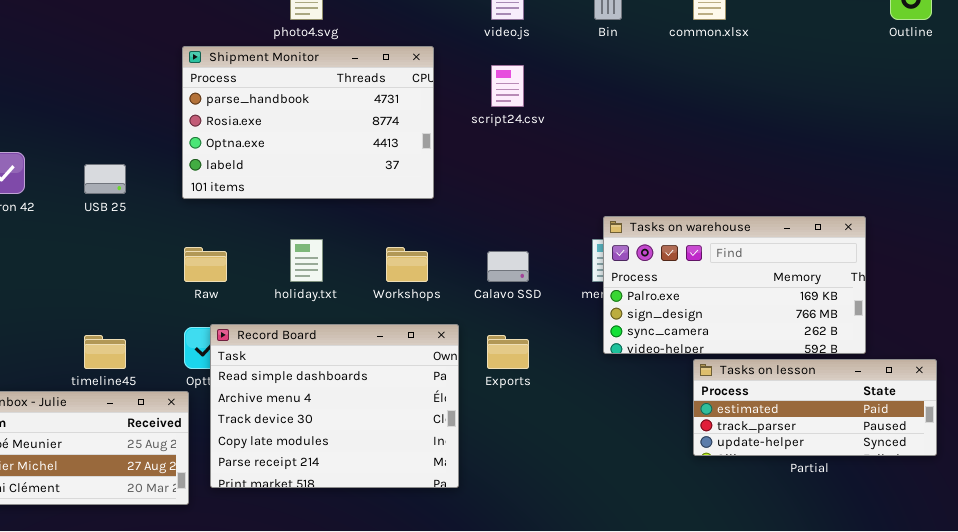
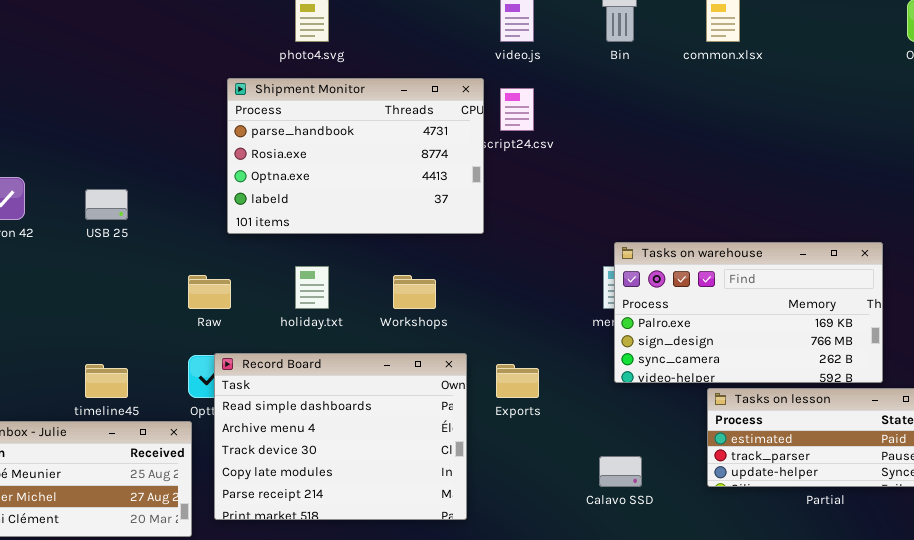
Shipment Monitor: [182,46,434,199] -> [227,78,484,234], moved
Calavo SSD: [487,251,529,282] -> [599,456,642,487], moved

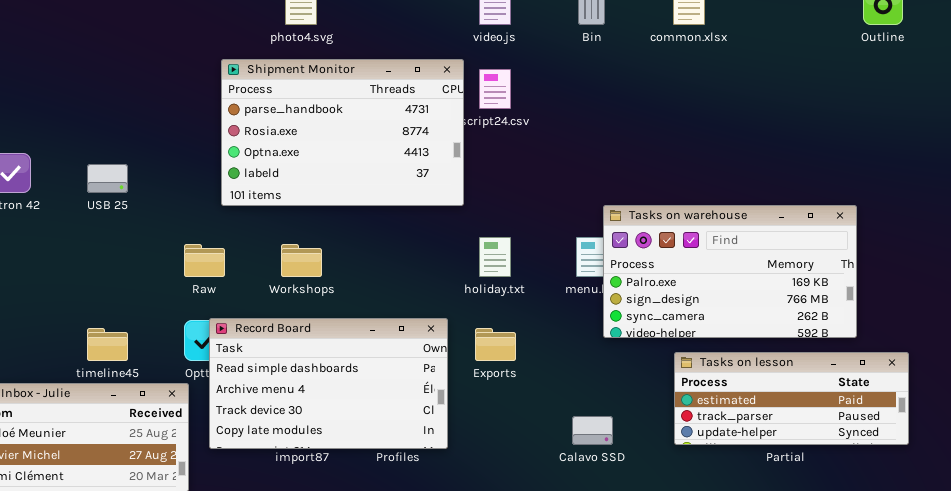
Tasks on warehouse: [614,242,883,383] -> [603,205,857,338], moved
holiday.txt: [295,266,329,309] -> [479,237,511,277], moved
Workshops: [393,275,436,309] -> [281,244,322,277], moved
Record Board: [214,353,467,520] -> [209,318,448,449], resized

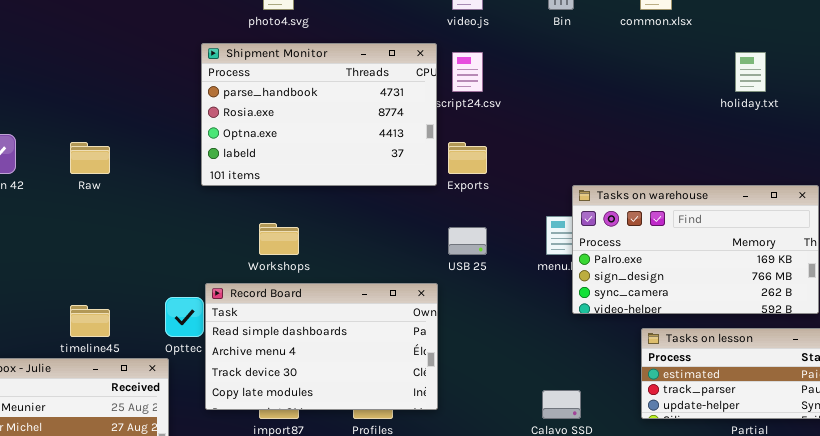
USB 25: [87,164,128,193] -> [448,227,487,255], moved
holiday.txt: [479,237,511,277] -> [735,52,766,92], moved
Raw: [184,244,225,277] -> [70,142,110,174], moved
Record Board: [209,318,448,449] -> [205,283,438,410], moved
Exports: [475,328,516,361] -> [448,142,487,174], moved

